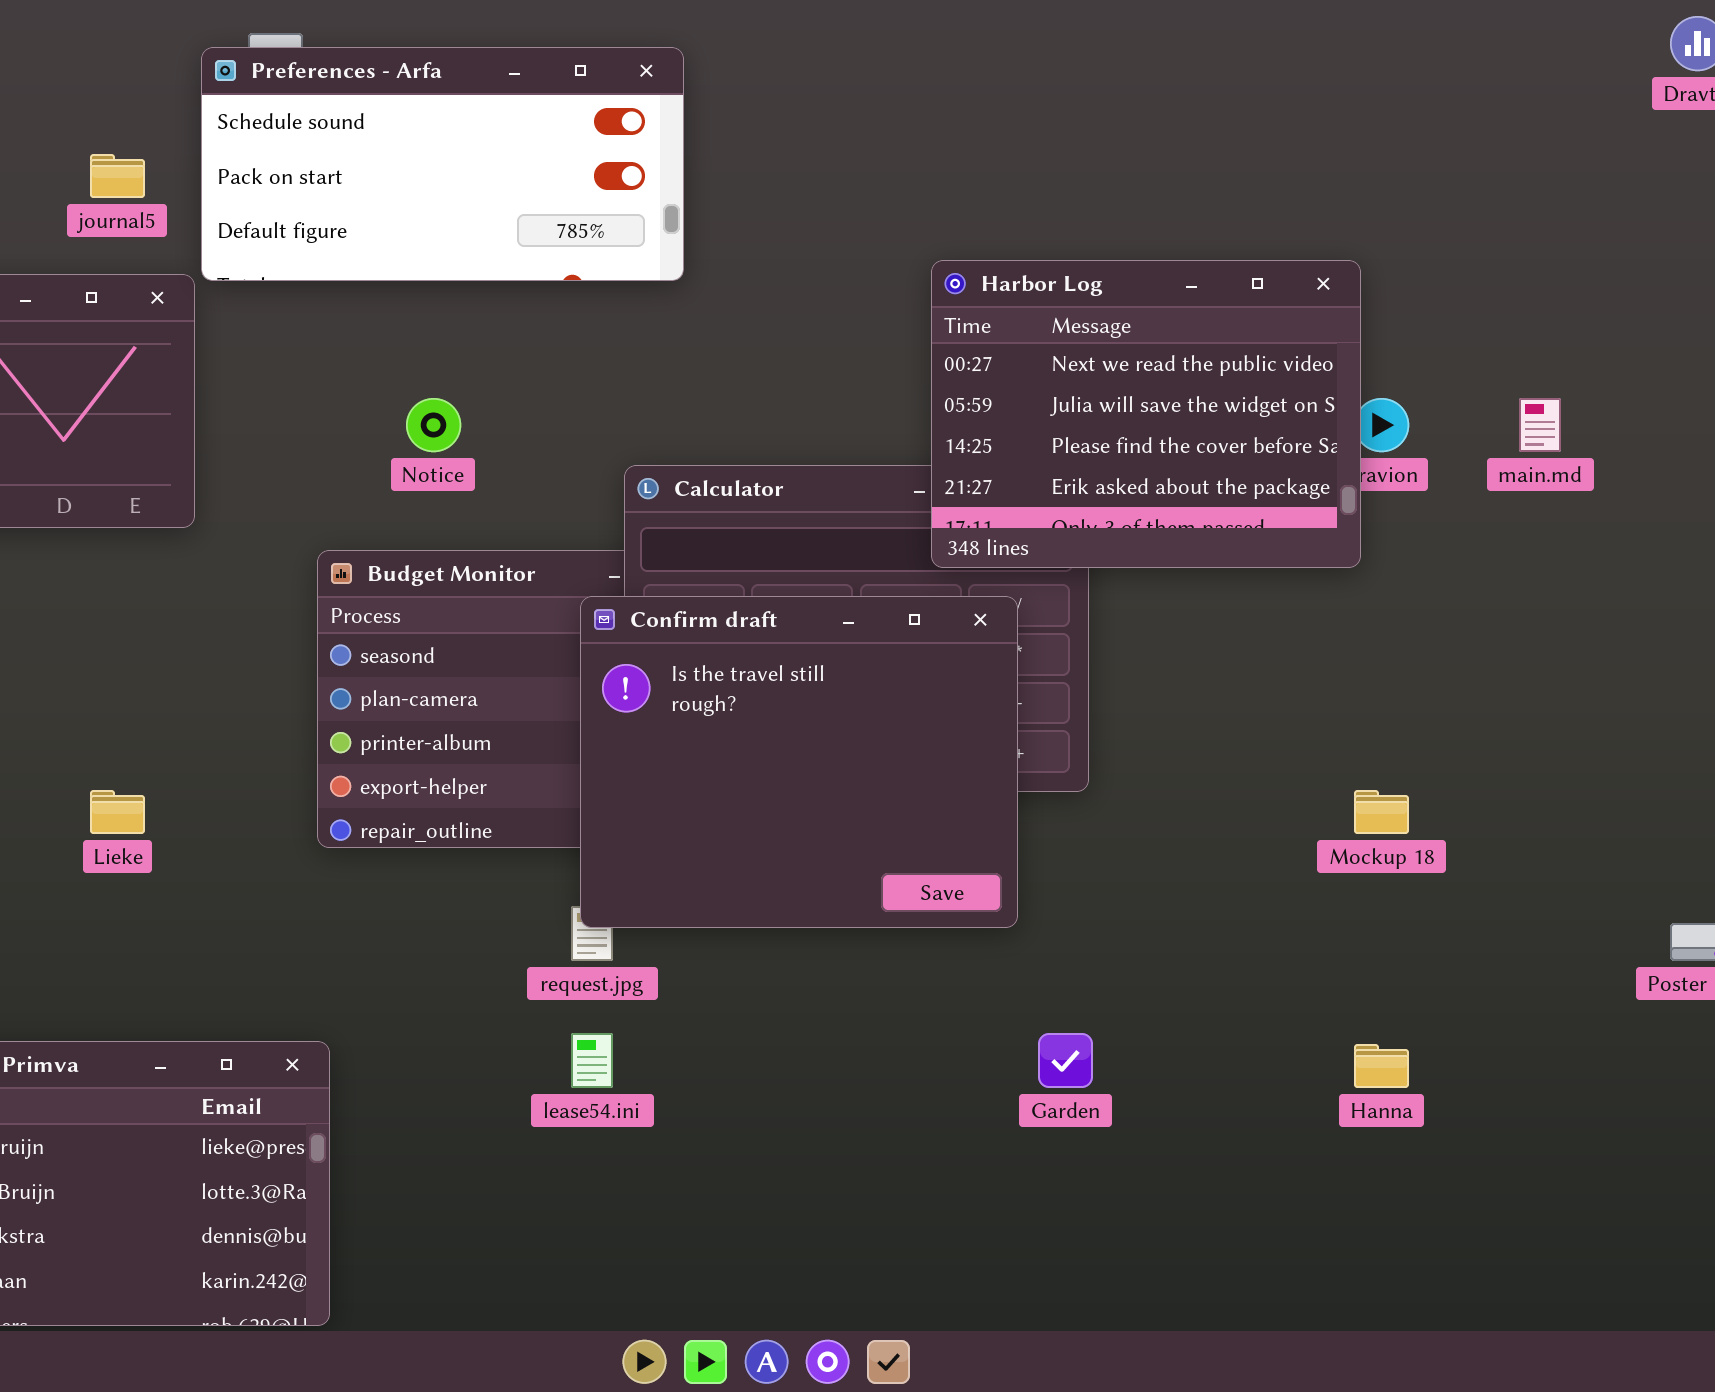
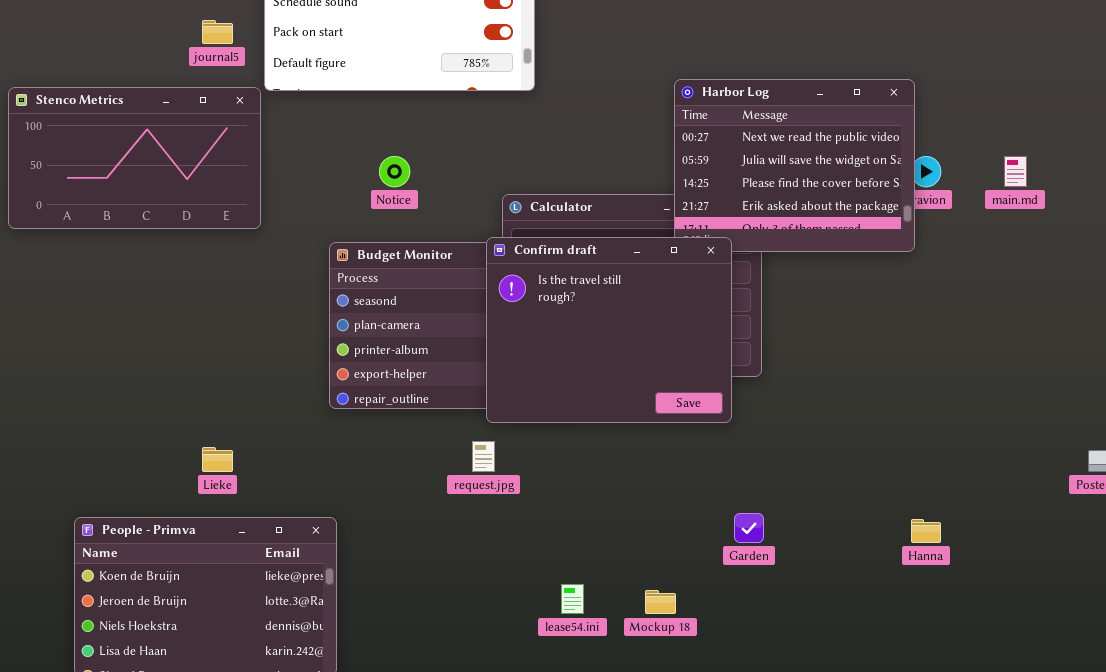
Confirm draft: [580,596,1018,928] -> [486,237,732,423], moved
Lieke: [90,790,145,834] -> [202,447,233,472], moved
Mockup 18: [1354,790,1409,834] -> [645,590,676,614], moved
lease54.ini: [571,1033,613,1088] -> [561,584,584,614], moved

